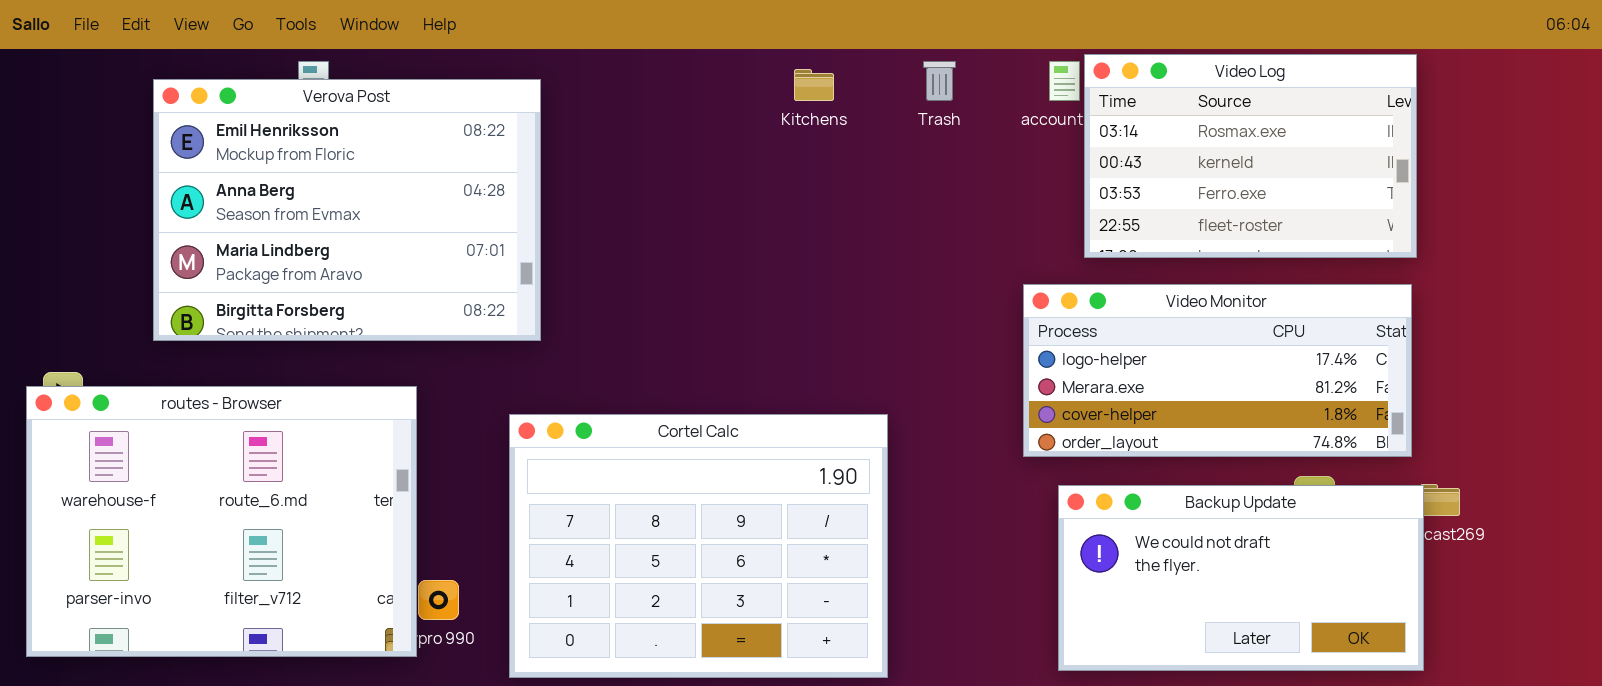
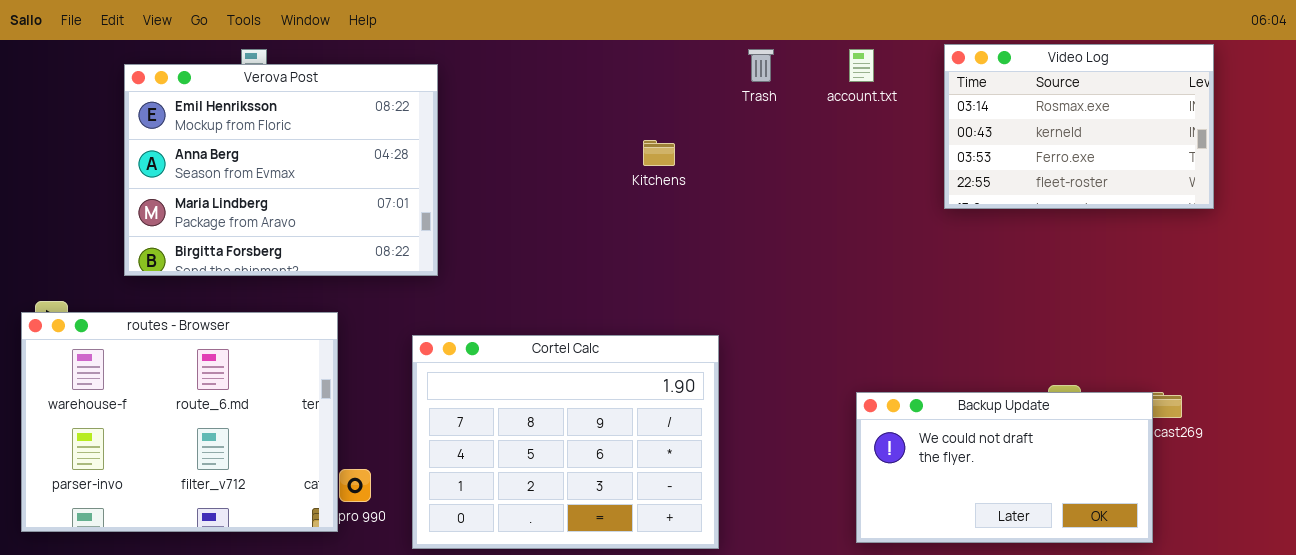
Video Log: [1084,54,1417,258] -> [944,44,1214,209], moved
Kitchens: [794,69,834,101] -> [643,140,675,166], moved
Video Monitor: [1023,284,1412,457] -> none, closed

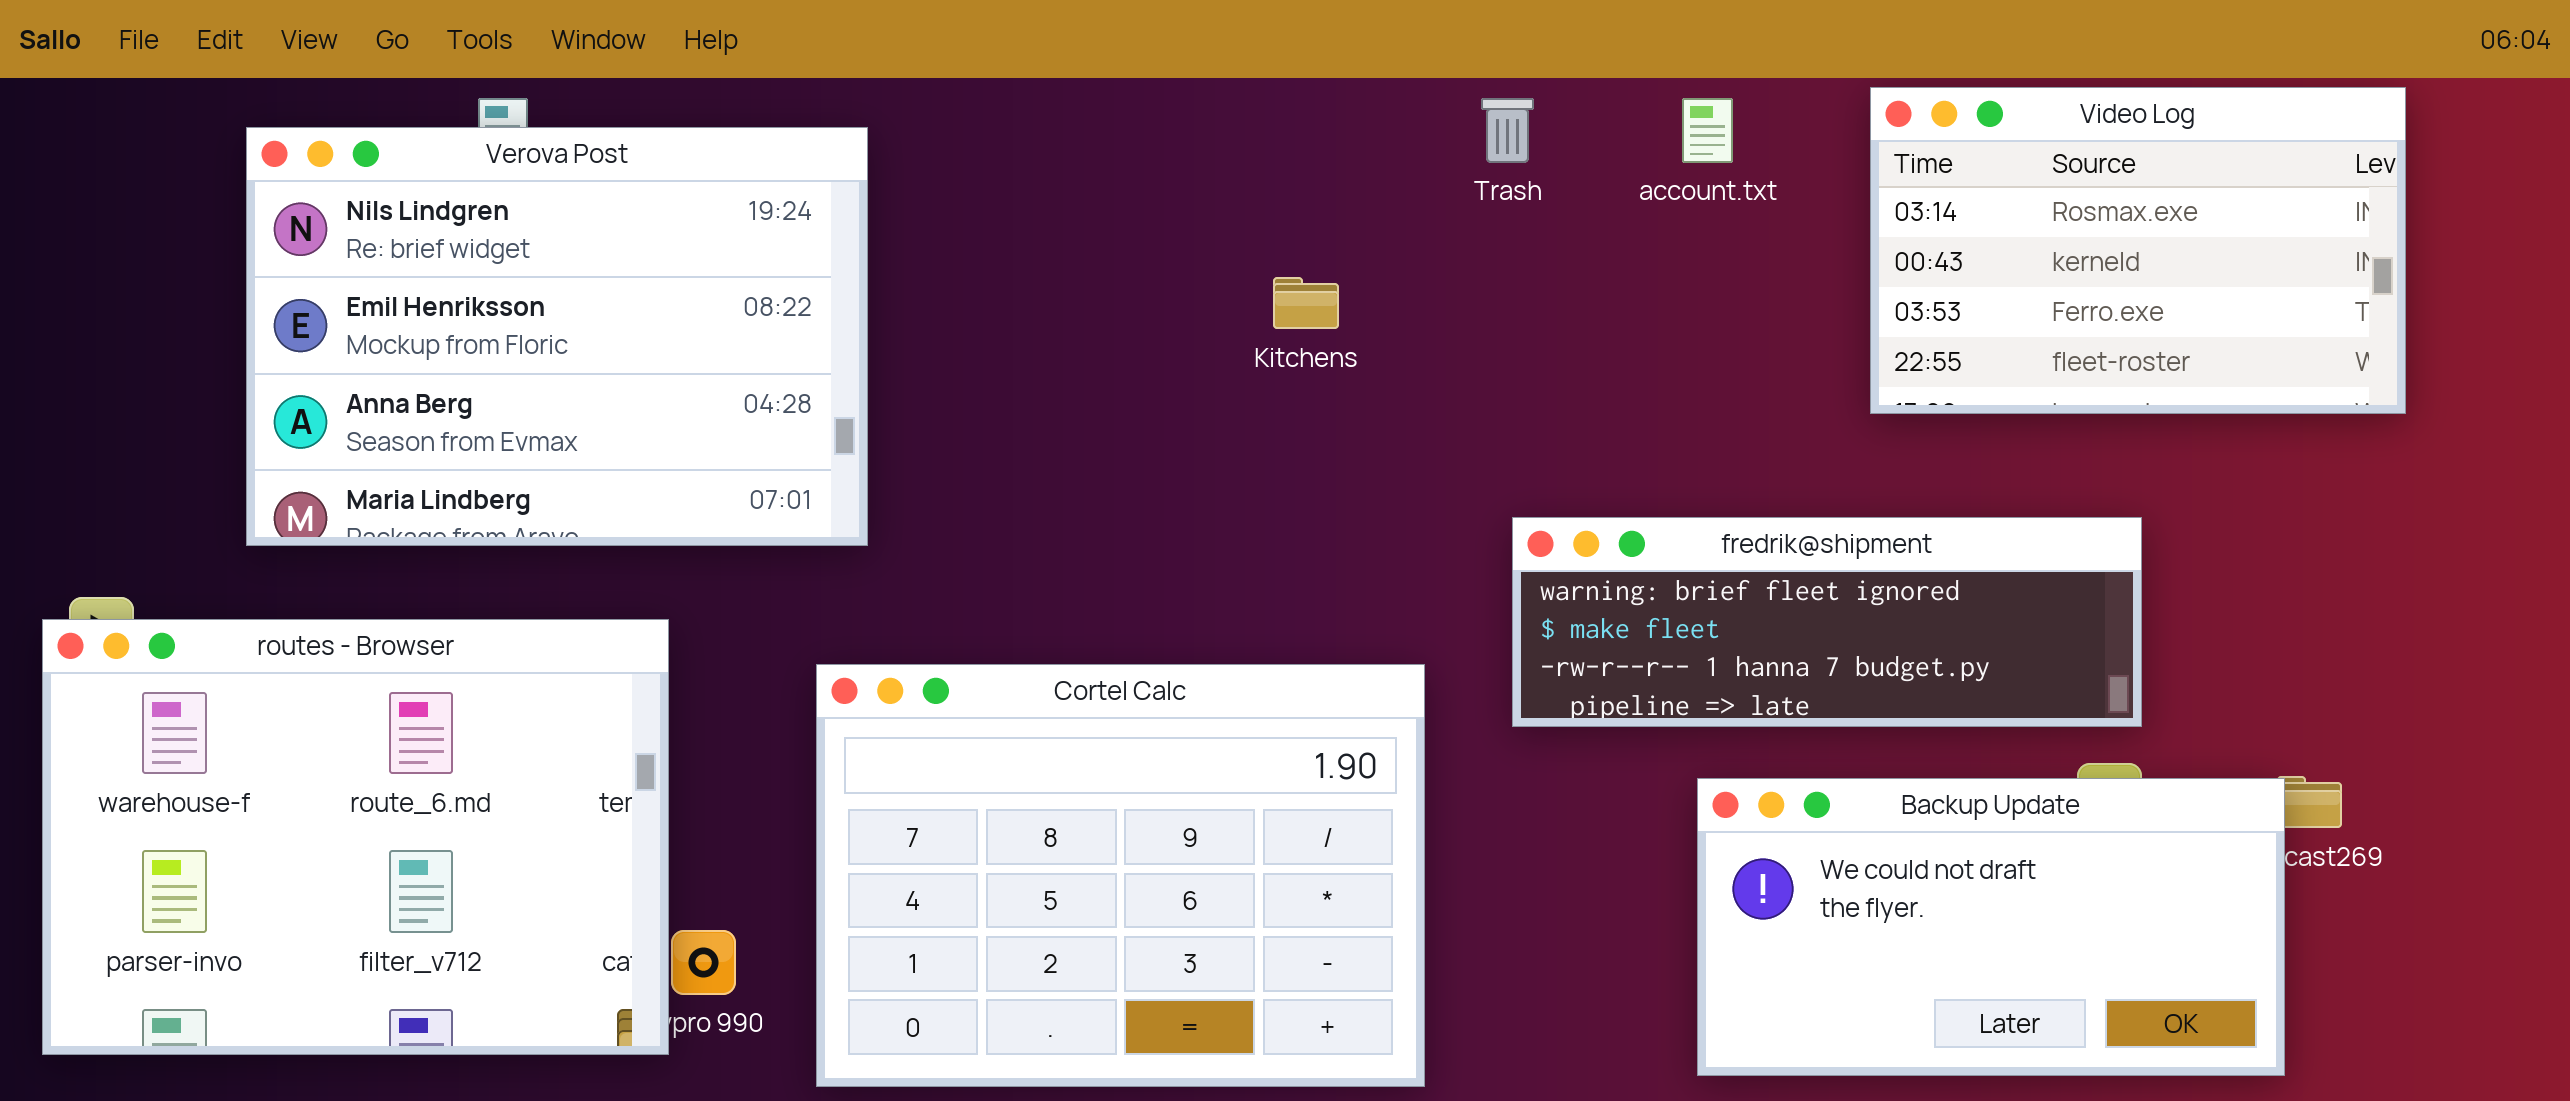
Verova Post: [124,64,438,276] -> [246,127,868,546], scrolled up 1 row
fredrik@shipment: none -> [1512,517,2142,727], opened

